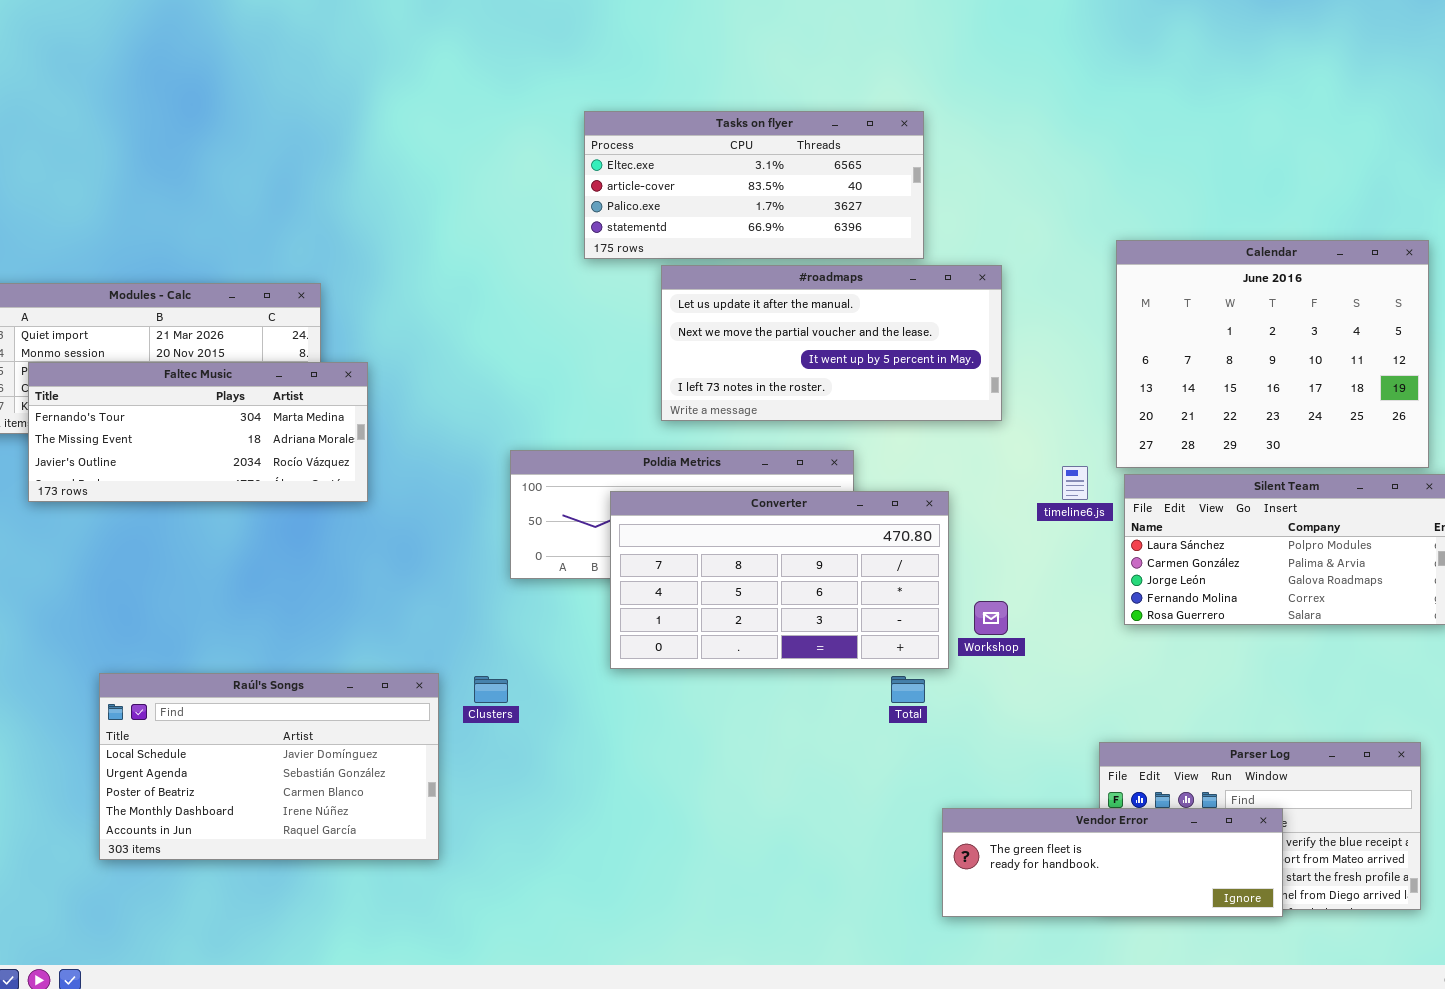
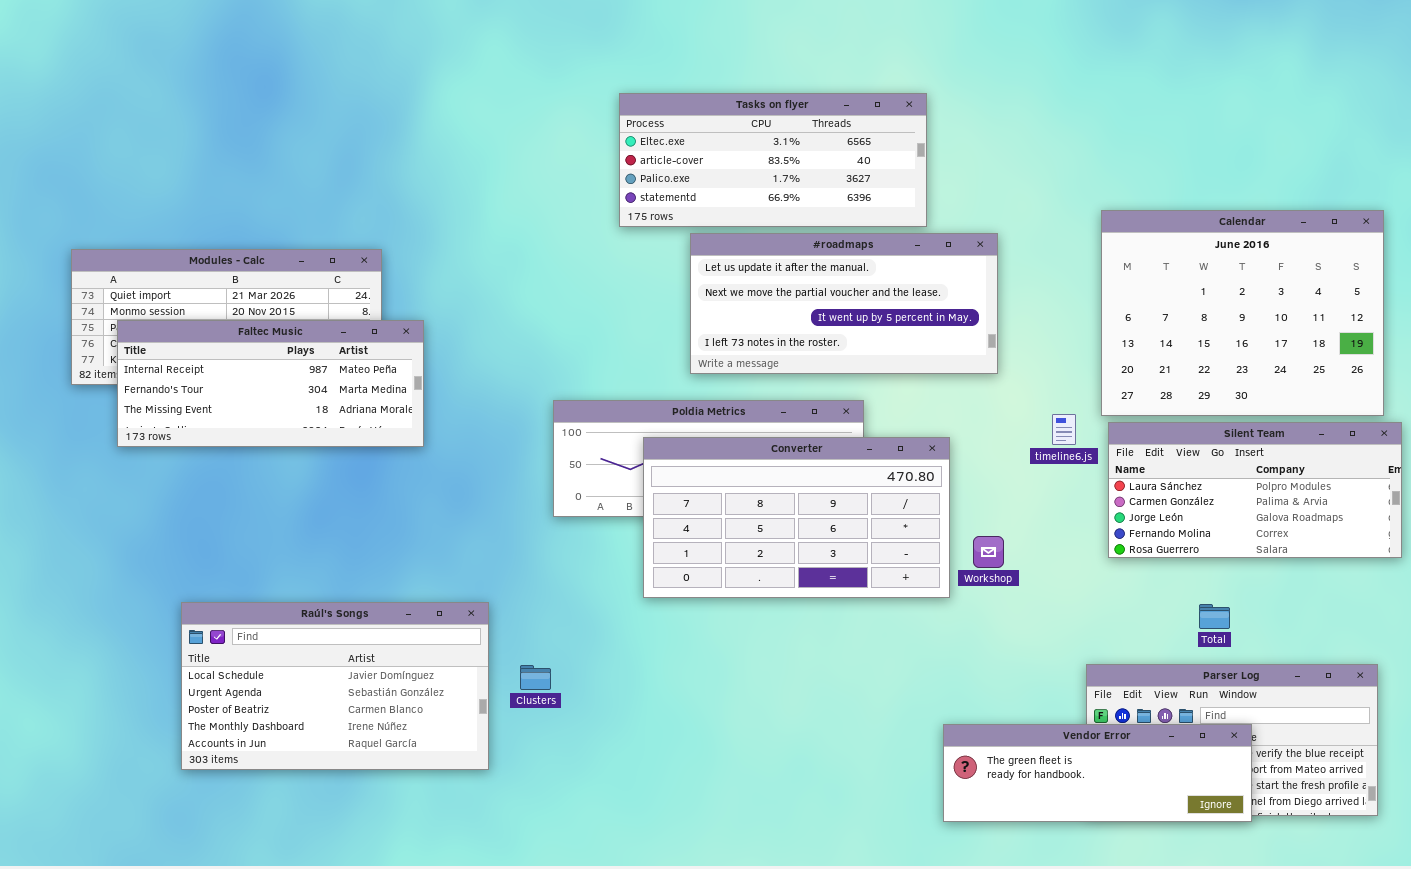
Faltec Music: [28,362,368,502] -> [117,320,424,447], scrolled up 1 row
Clusters: [474,676,508,703] -> [520,665,551,690], moved
Total: [891,676,925,703] -> [1199,604,1230,629], moved

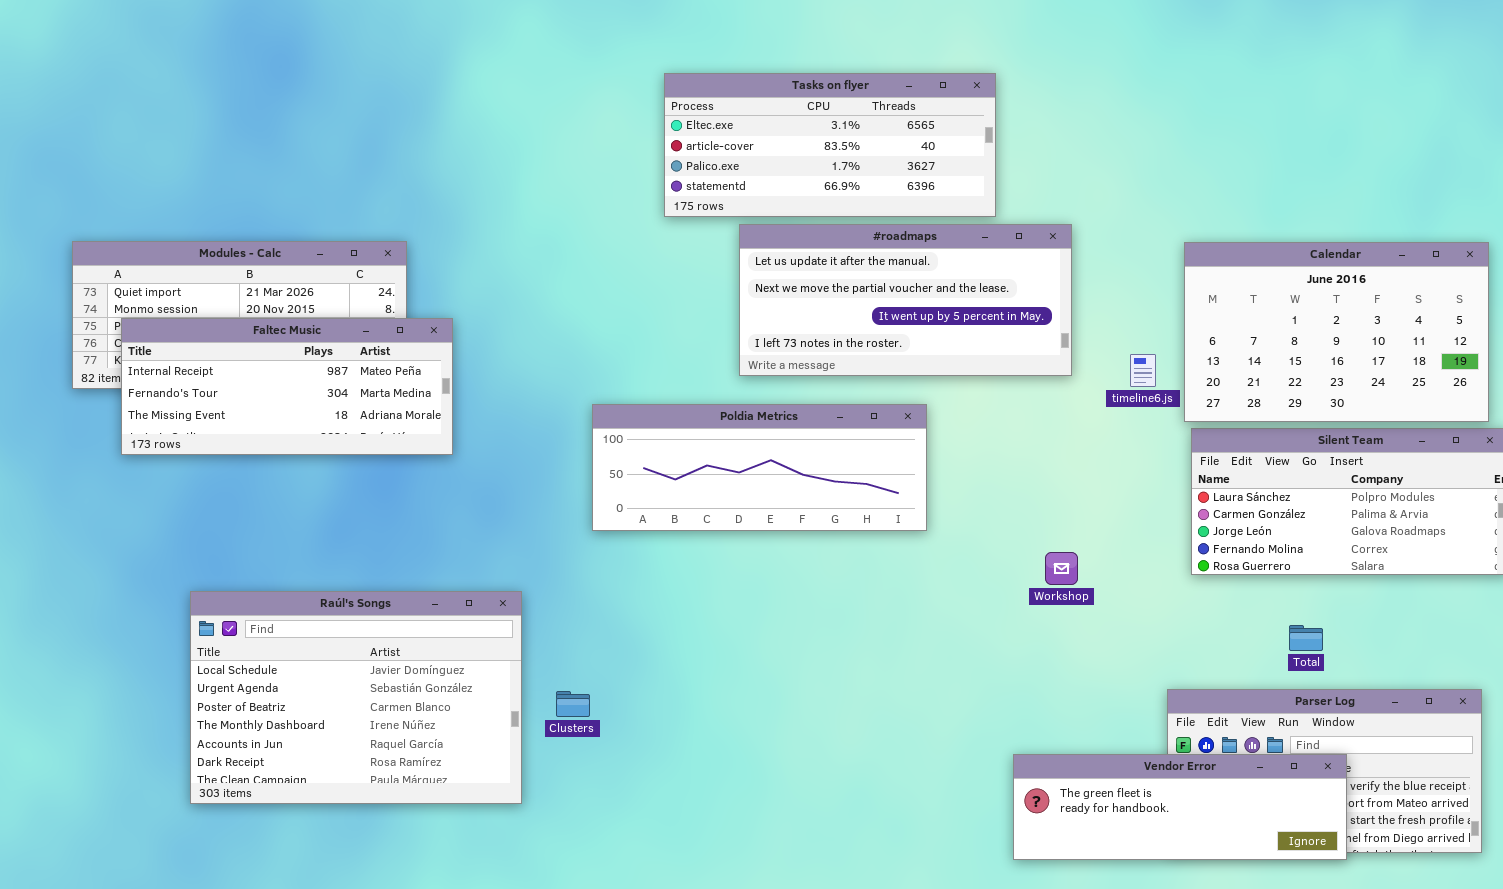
Calendar: [1101,210,1384,416] -> [1184,242,1489,422], resized
timeline6.js: [1052,414,1076,445] -> [1130,354,1156,387], moved
Converter: [643,437,950,598] -> none, closed
Raúl's Songs: [181,602,489,770] -> [190,591,522,804], resized

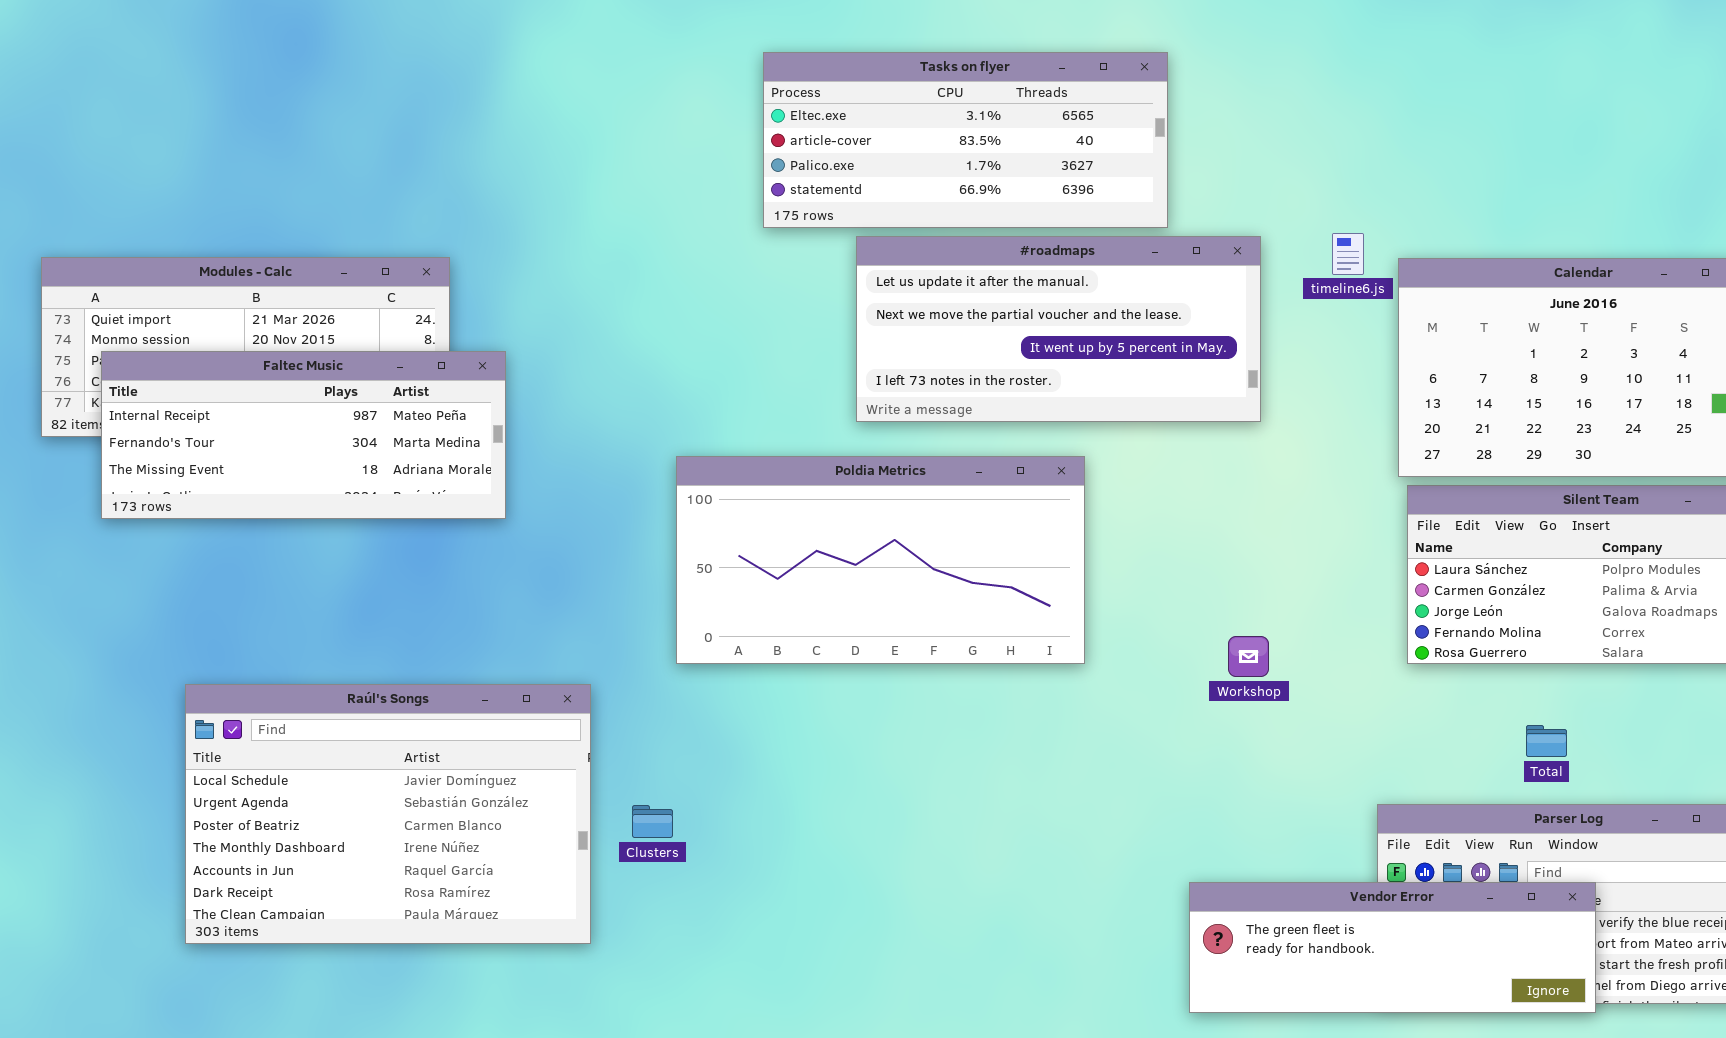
timeline6.js: [1130,354,1156,387] -> [1332,233,1364,275], moved
Poldia Metrics: [592,404,927,531] -> [676,456,1085,664], resized

